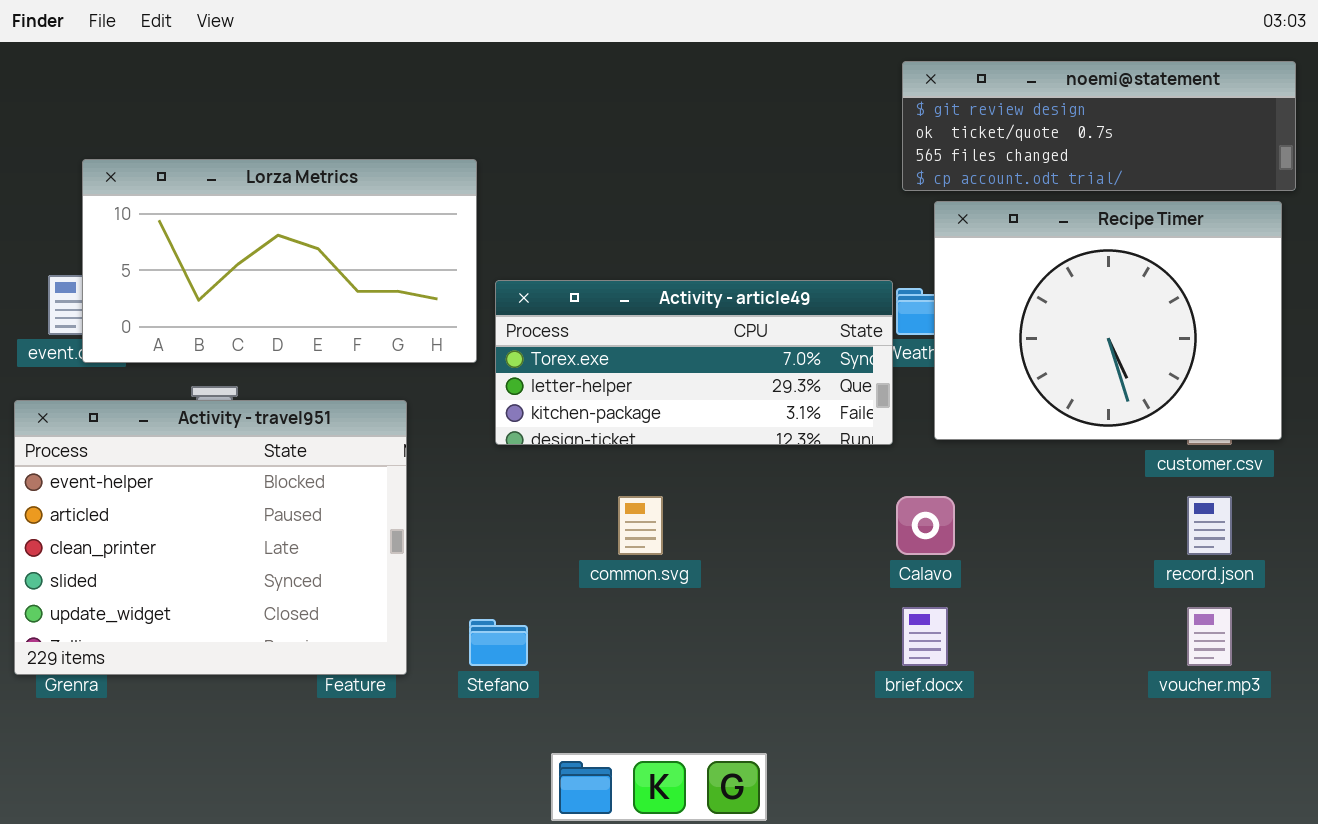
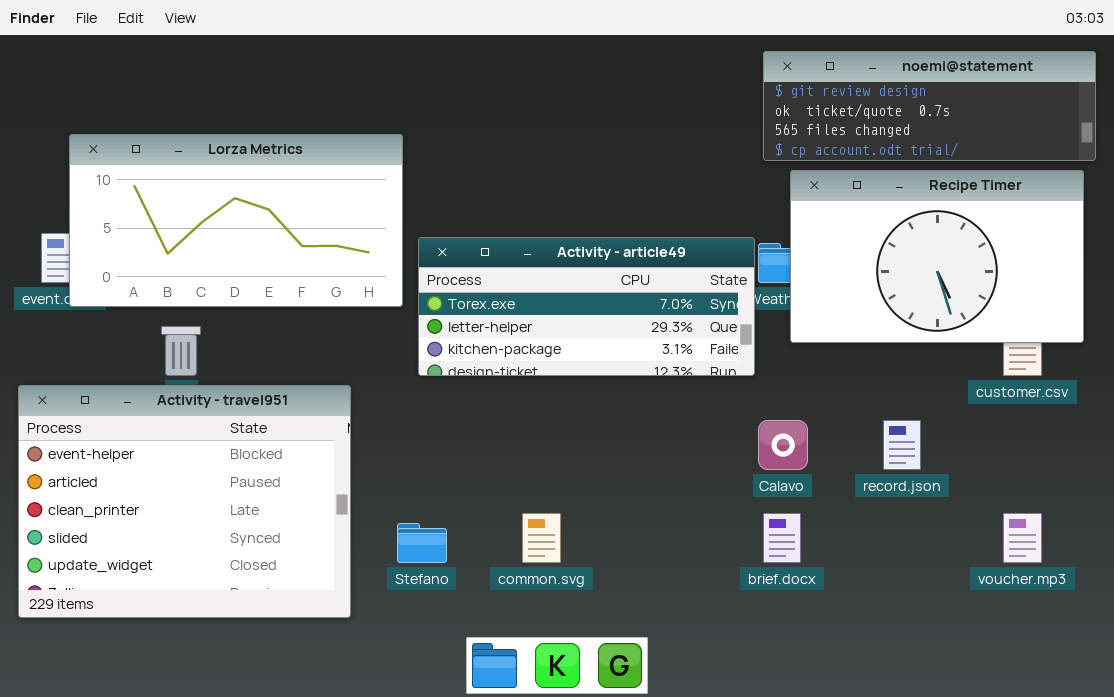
Recipe Timer: [934,201,1282,440] -> [790,170,1084,343], resized
Activity - travel951: [14,400,407,675] -> [18,385,351,618], moved
common.svg: [618,496,663,555] -> [522,513,561,563], moved
record.json: [1187,496,1232,555] -> [883,420,921,470], moved

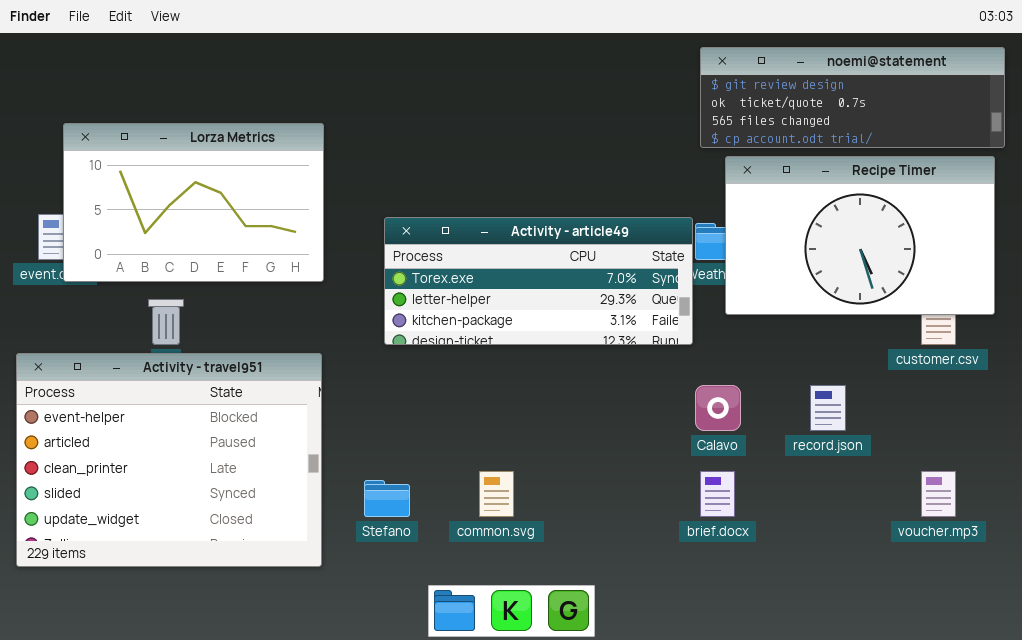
Lorza Metrics: [69,134,403,307] -> [63,123,324,282], resized

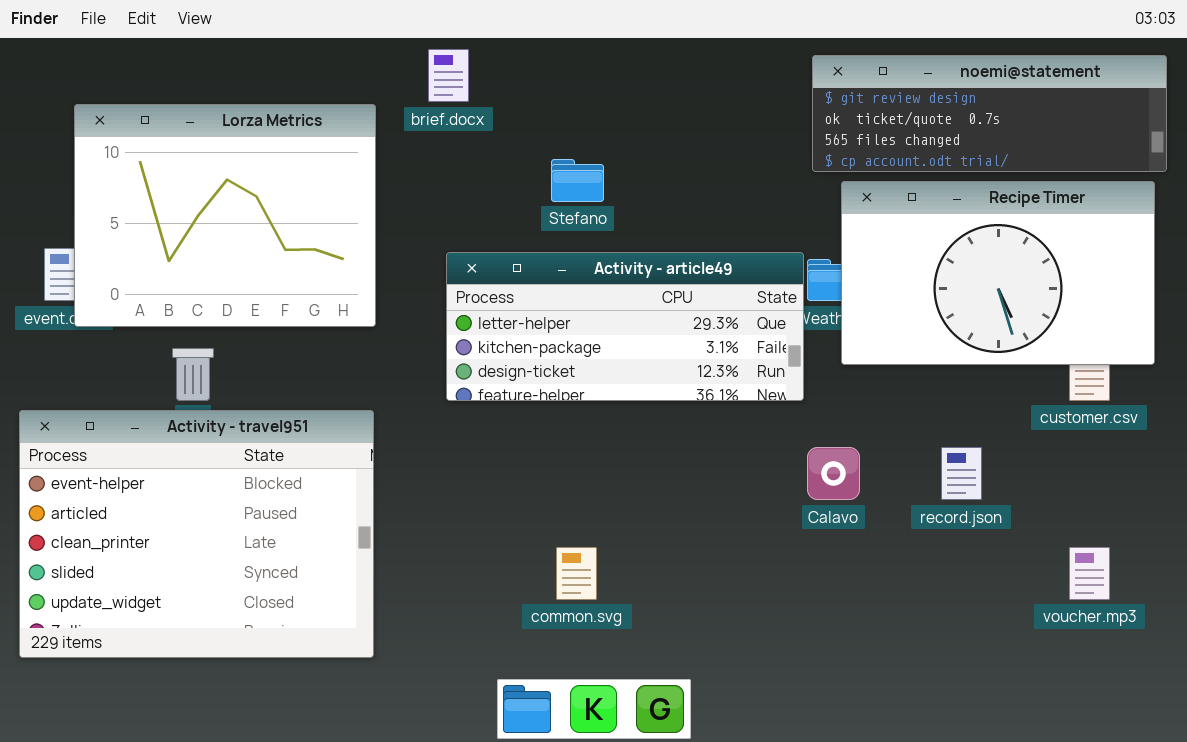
Lorza Metrics: [63,123,324,282] -> [74,104,376,327], resized
Activity - article49: [384,217,693,345] -> [446,252,804,401], scrolled down 1 row
brief.docx: [700,471,735,517] -> [428,49,469,102], moved
Stefano: [364,480,410,517] -> [551,159,604,202], moved

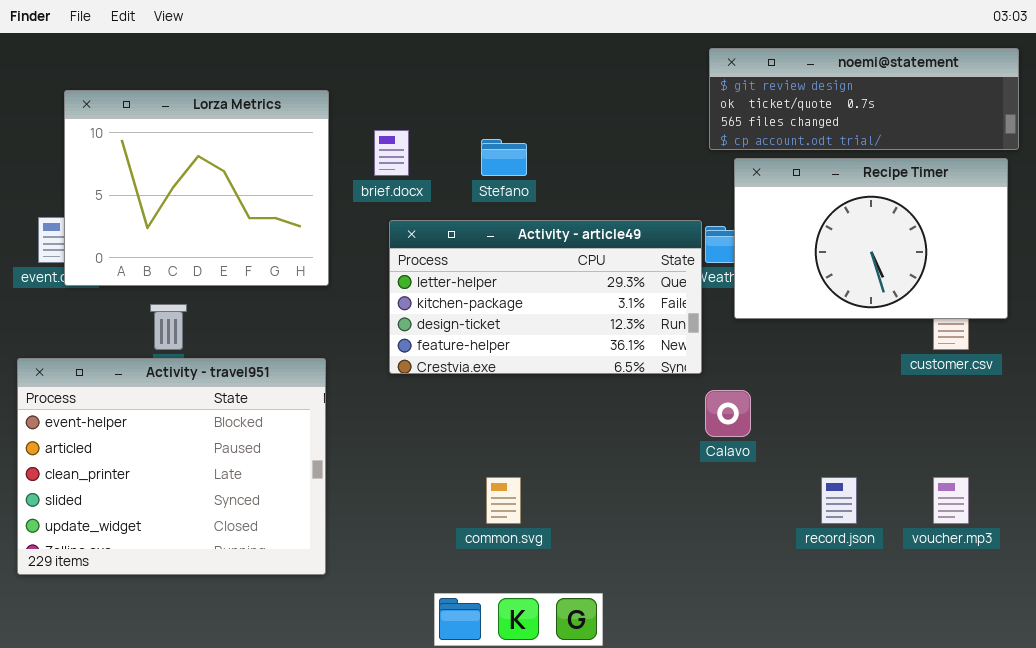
brief.docx: [428,49,469,102] -> [374,130,409,176], moved
Activity - article49: [446,252,804,401] -> [389,220,702,374], resized
record.json: [941,447,982,500] -> [821,477,857,524], moved

